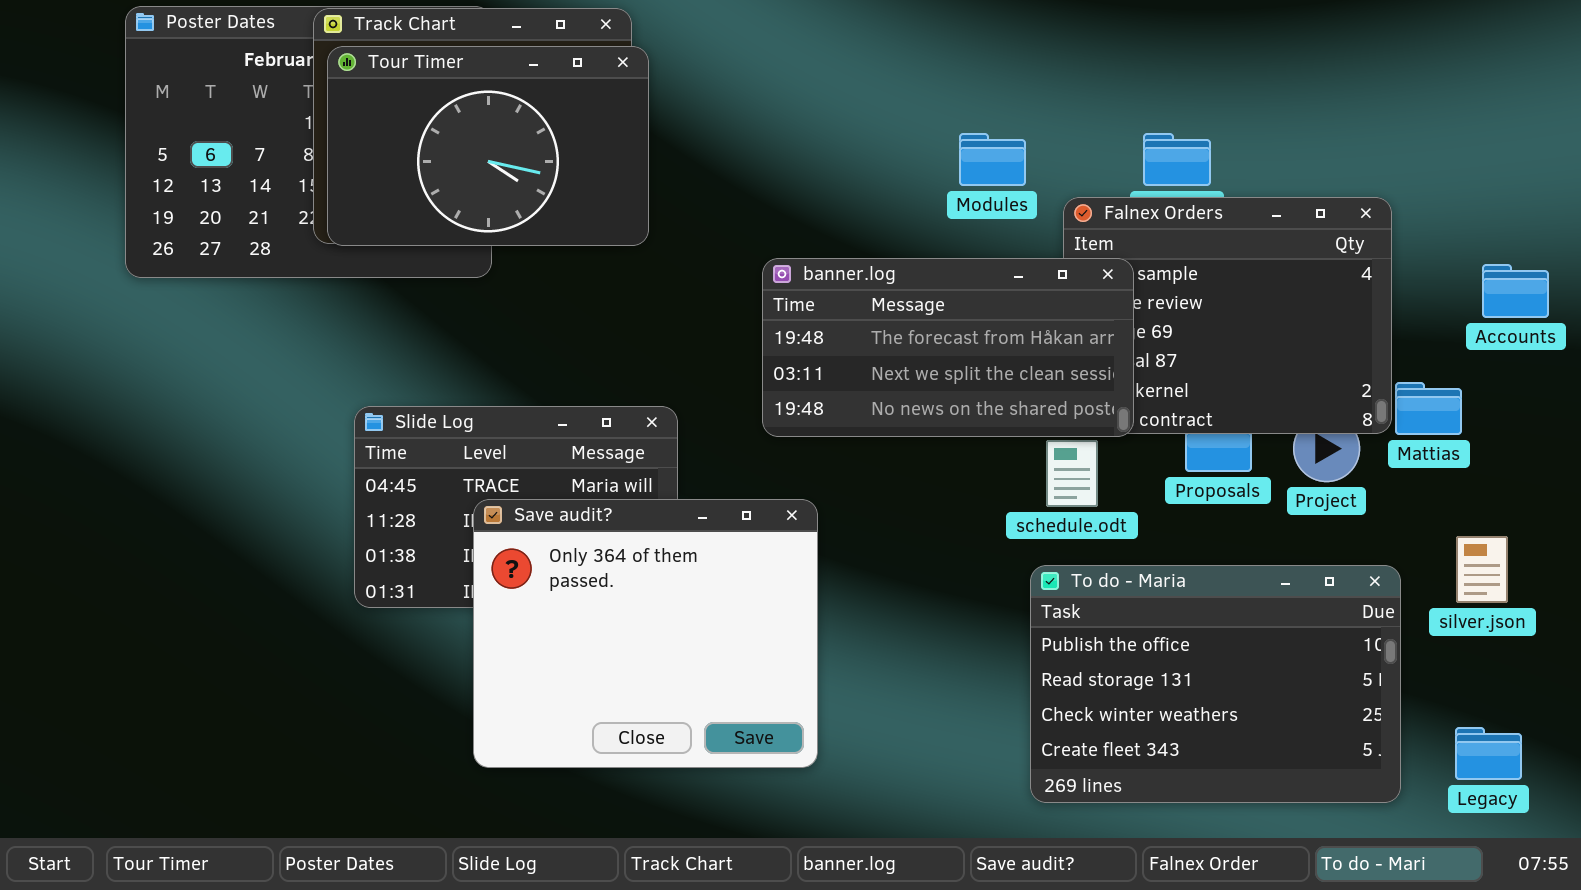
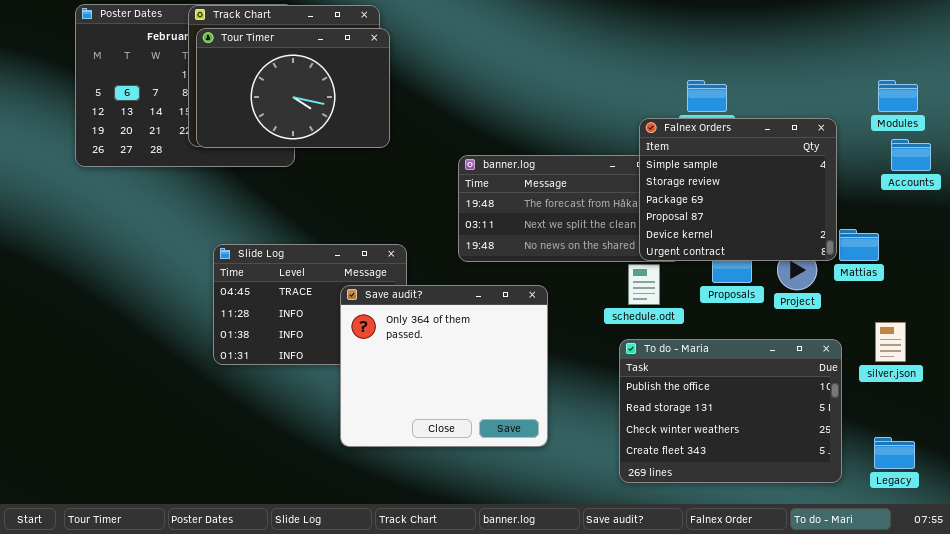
Modules: [959,133,1026,186] -> [878,80,918,112], moved
Falnex Orders: [1063,197,1392,434] -> [639,118,837,261], raised
Accounts: [1482,264,1549,318] -> [891,139,931,171], moved
Save audit?: [473,499,818,768] -> [340,285,548,447], moved

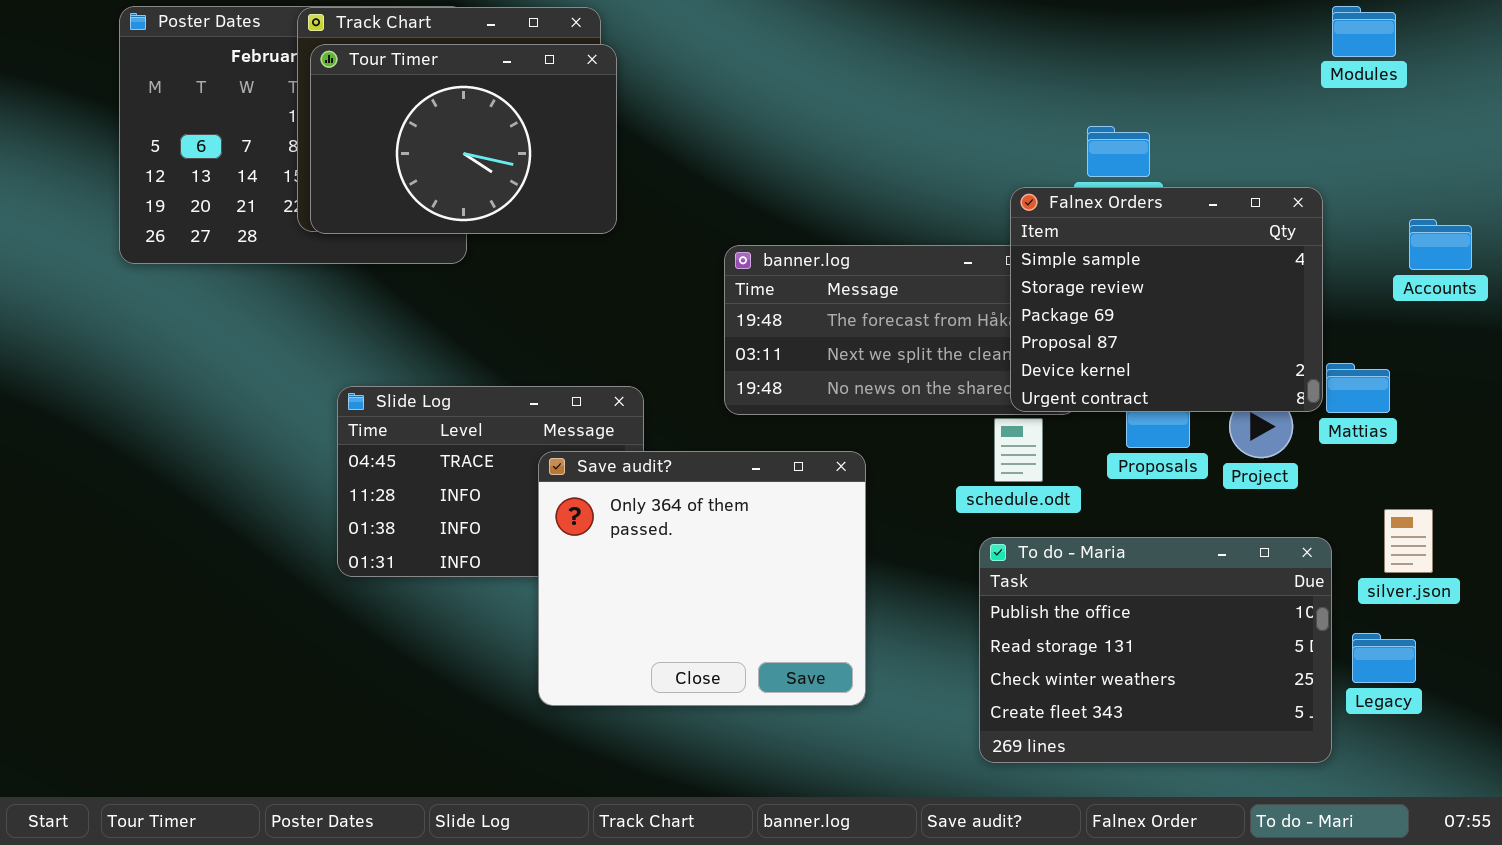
Modules: [878,80,918,112] -> [1332,6,1396,57], moved
Legacy: [874,437,915,469] -> [1352,633,1416,683], moved

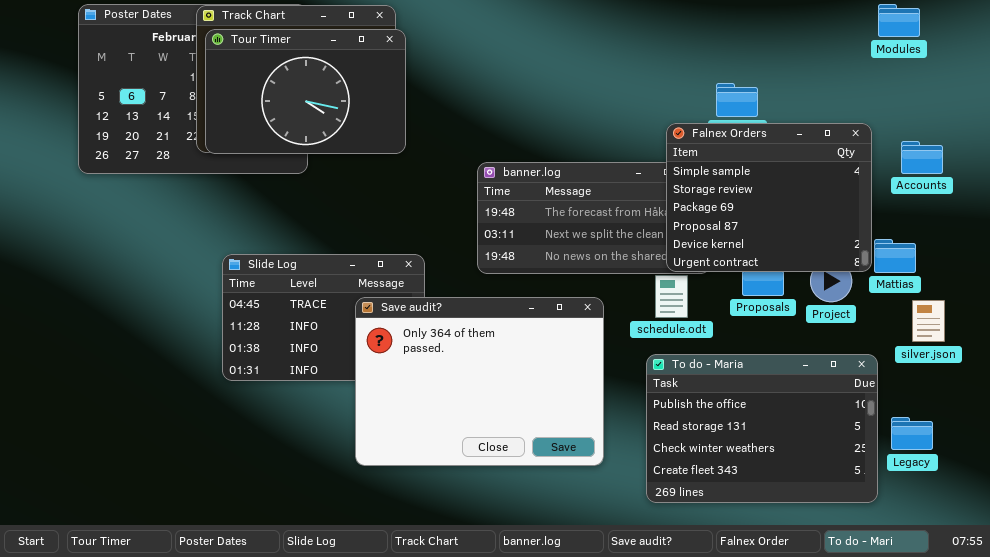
Accounts: [1409,219,1472,270] -> [901,141,943,174], moved
Save audit?: [538,451,866,706] -> [355,297,604,466], resized
silver.json: [1384,509,1433,573] -> [912,300,945,342], moved

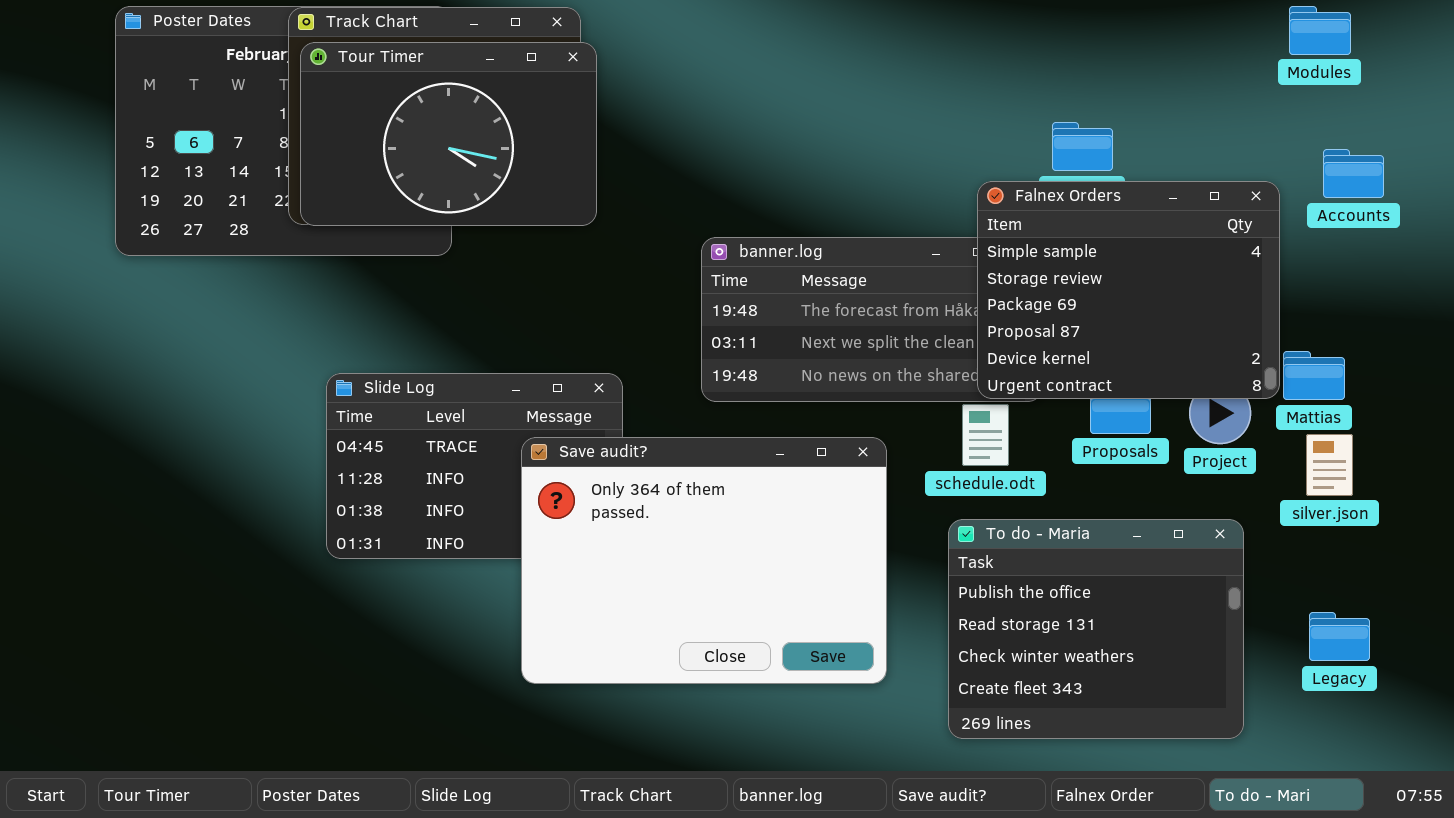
Accounts: [901,141,943,174] -> [1323,149,1384,198], moved
silver.json: [912,300,945,342] -> [1306,434,1353,496], moved
To do - Maria: [646,354,878,503] -> [948,519,1244,739], resized

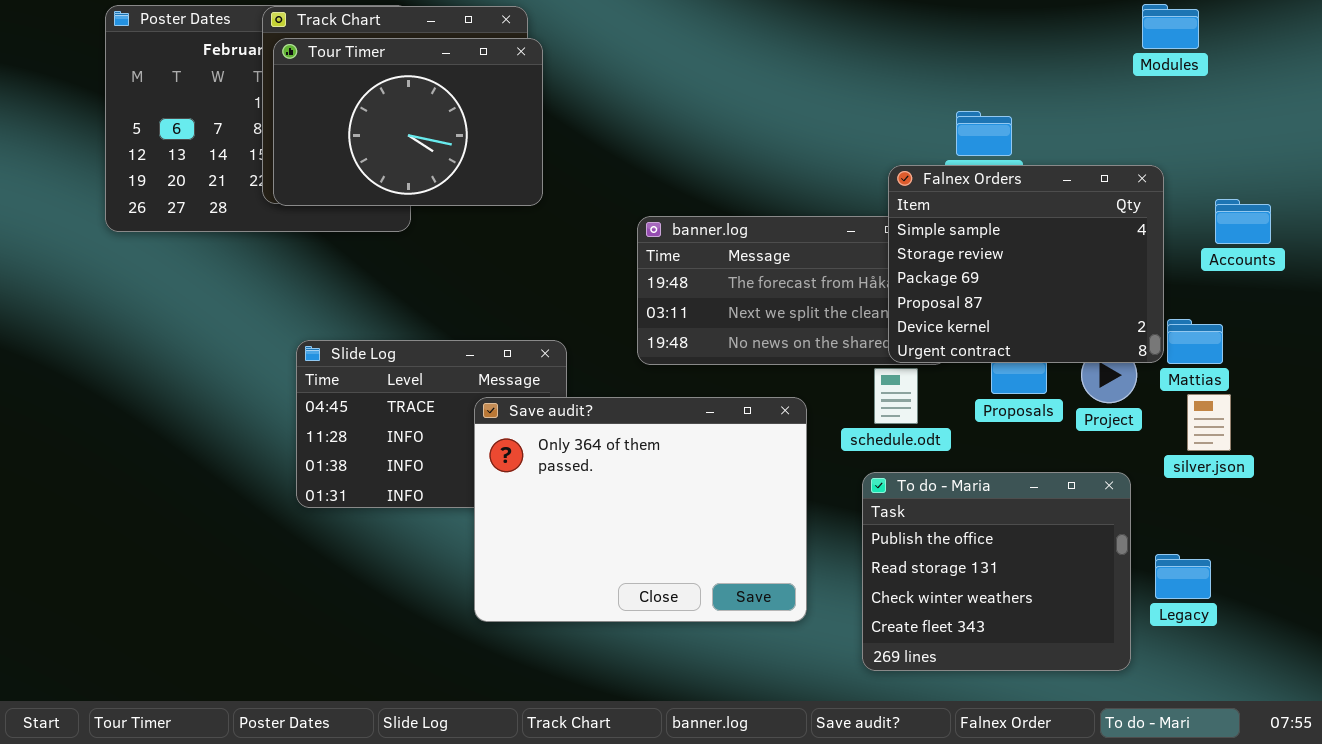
Modules: [1289,6,1351,55] -> [1142,4,1199,49], moved
Accounts: [1323,149,1384,198] -> [1215,199,1271,244], moved
Legacy: [1309,612,1370,661] -> [1155,554,1211,599], moved

